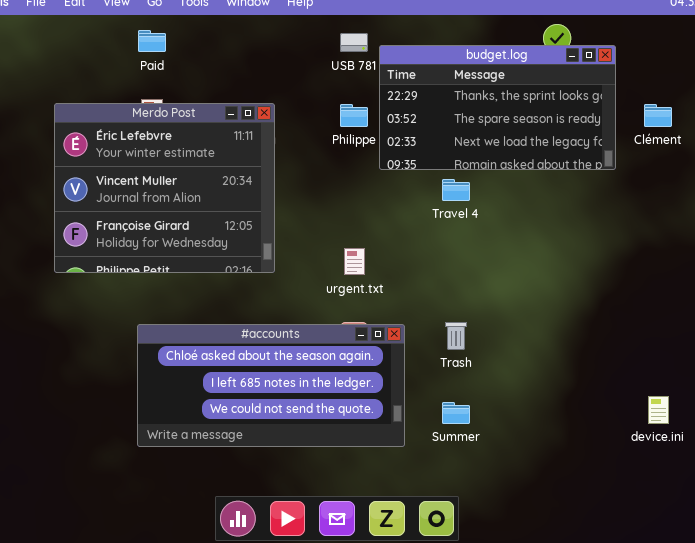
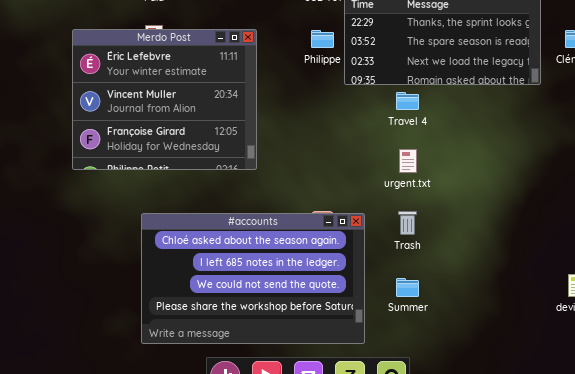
urgent.txt: [344,248,365,275] -> [399,149,417,173], moved
#accounts: [137,324,405,447] -> [141,213,365,344], resized

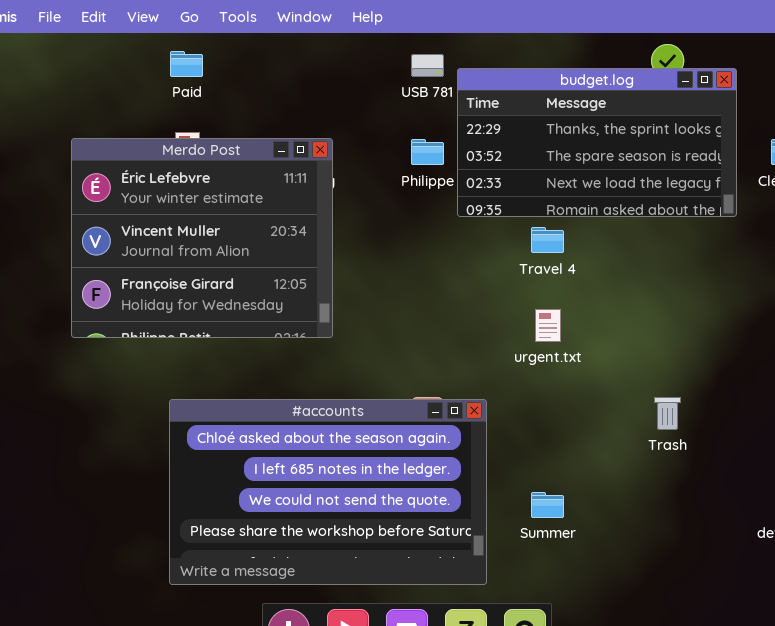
Trash: [398,211,417,235] -> [654,397,681,430], moved

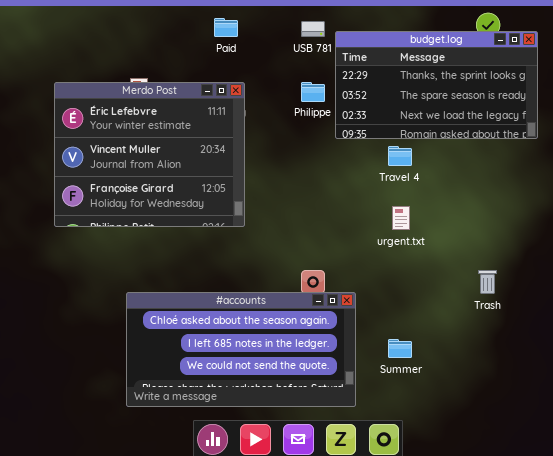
Paid: [170,51,203,77] -> [214,18,238,37], moved
#accounts: [169,399,487,585] -> [126,292,356,407], resized

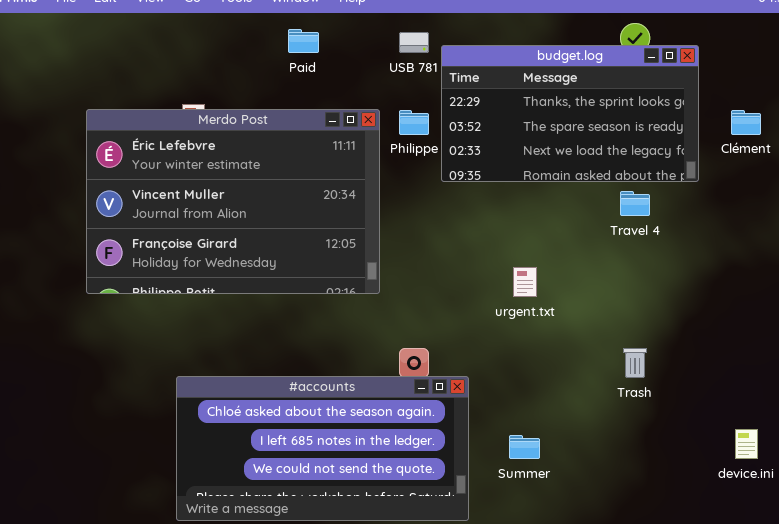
Merdo Post: [54,82,245,227] -> [86,109,380,294], resized
Travel 4: [388,146,412,166] -> [620,191,650,216], moved

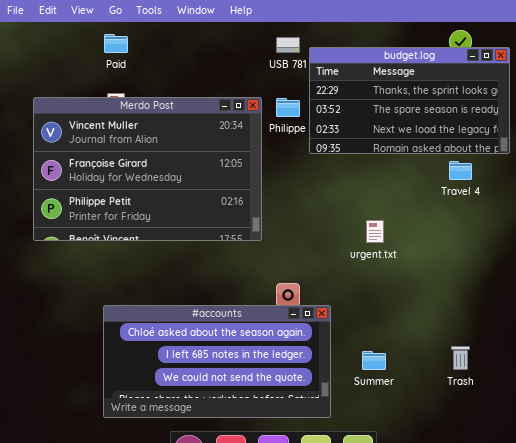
Paid: [288,29,319,53] -> [104,34,128,53], moved
Merdo Post: [86,109,380,294] -> [33,97,262,241], scrolled down 1 row
Trash: [623,348,647,378] -> [451,346,470,370], moved

